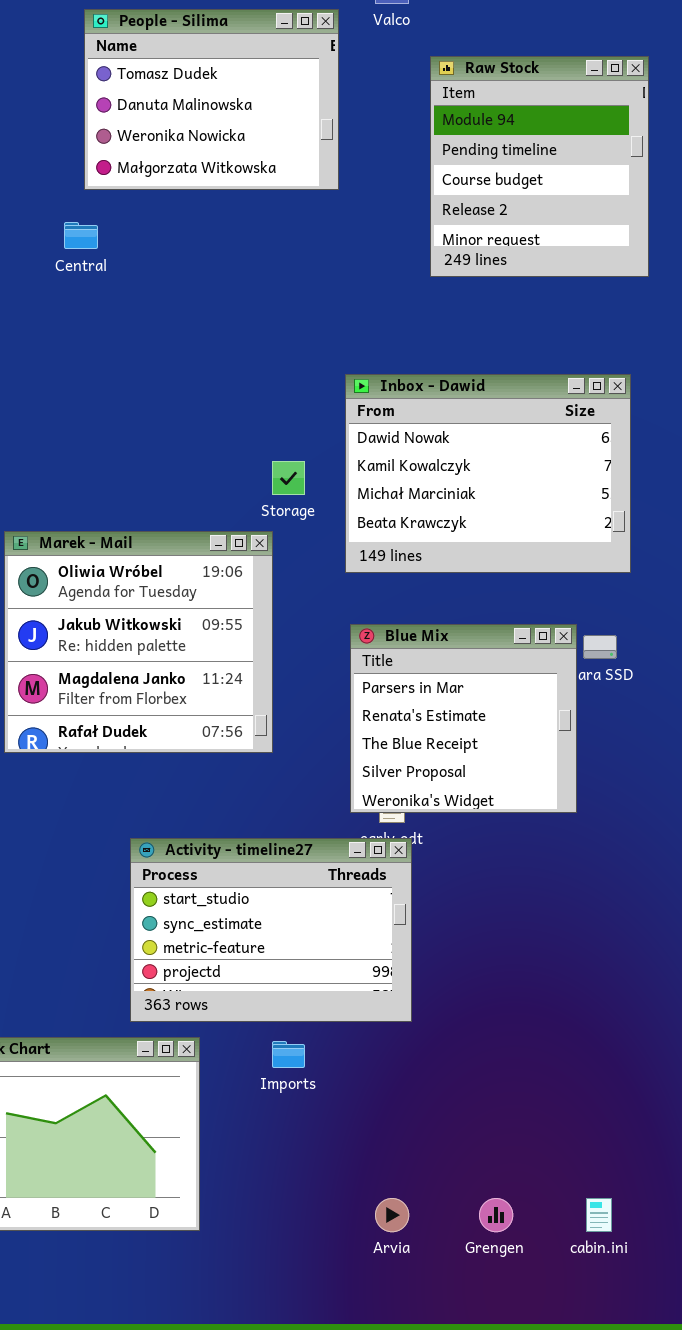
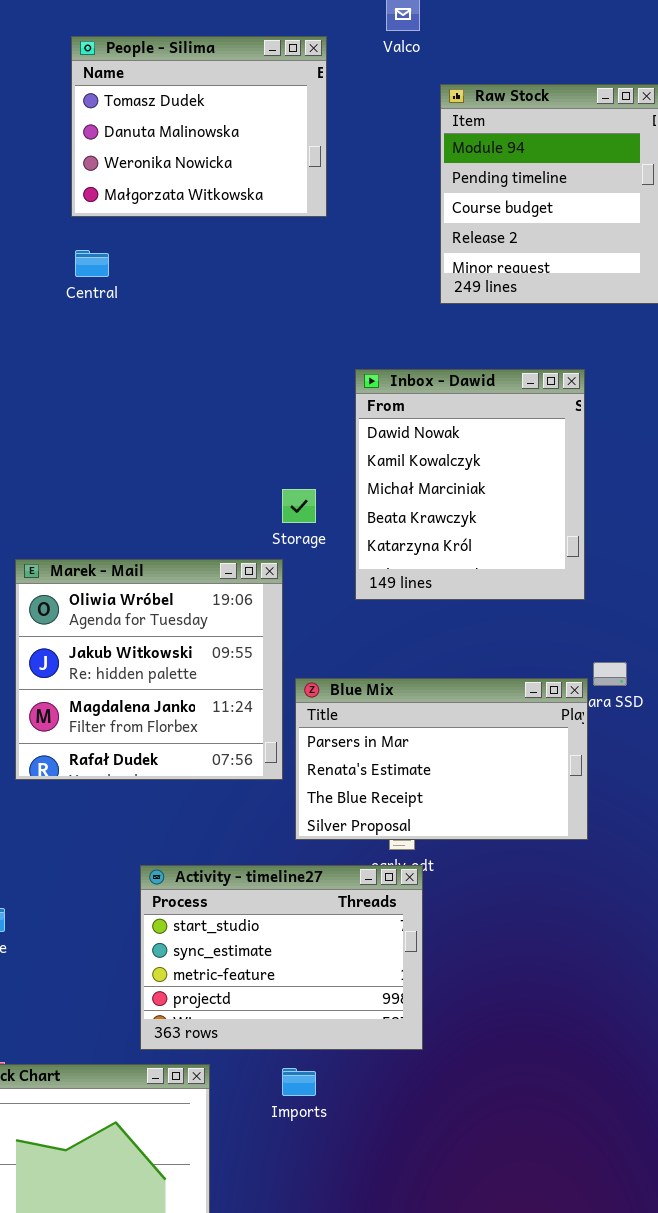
People - Silima: [84,9,339,190] -> [71,36,327,217], moved
Inbox - Dawid: [345,374,631,573] -> [355,369,585,600], resized
Blue Mix: [350,624,577,813] -> [295,678,588,840], resized

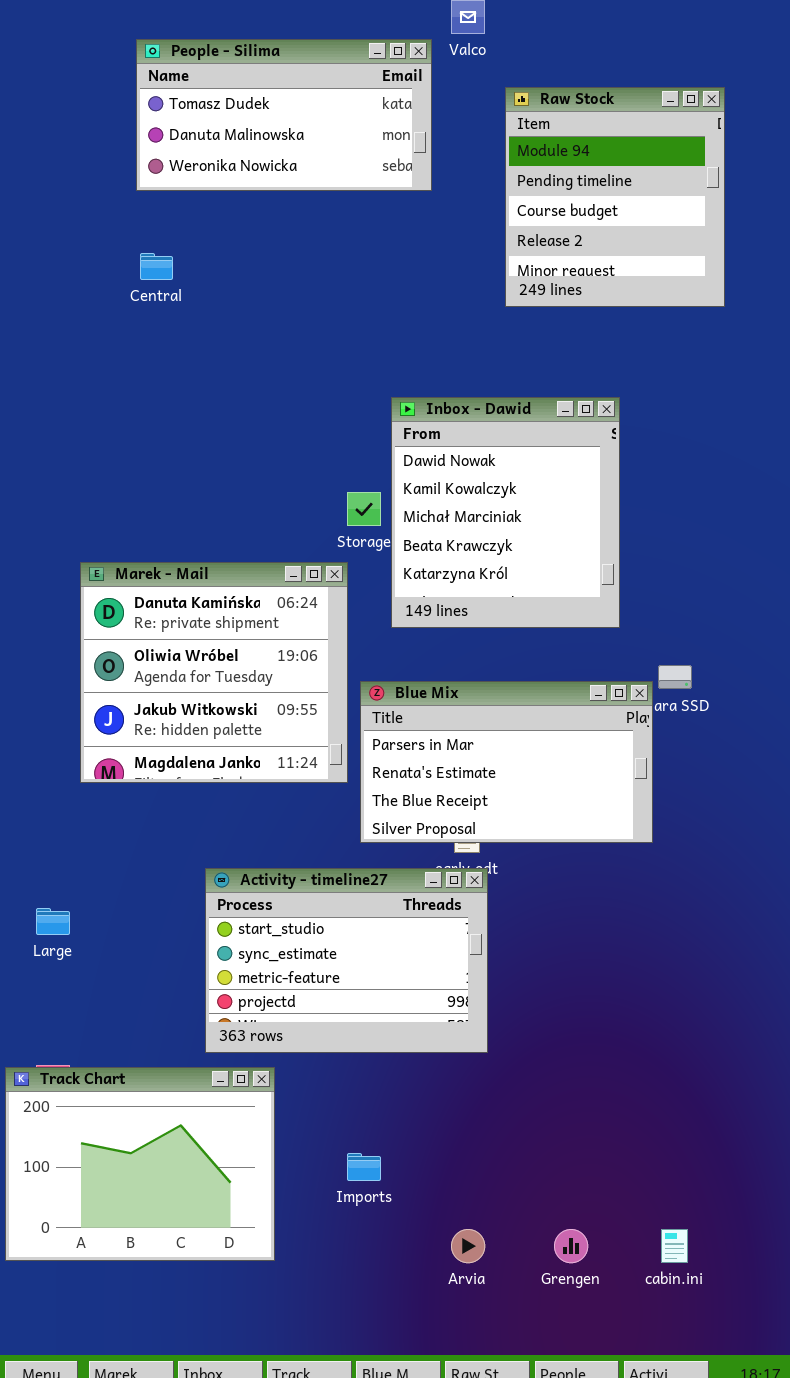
People - Silima: [71,36,327,217] -> [136,39,432,191], resized
Inbox - Dawid: [355,369,585,600] -> [391,397,620,628], moved
Marek - Mail: [15,559,283,780] -> [80,562,348,783], scrolled up 1 row
Imports: [282,1068,316,1096] -> [347,1153,381,1181], moved

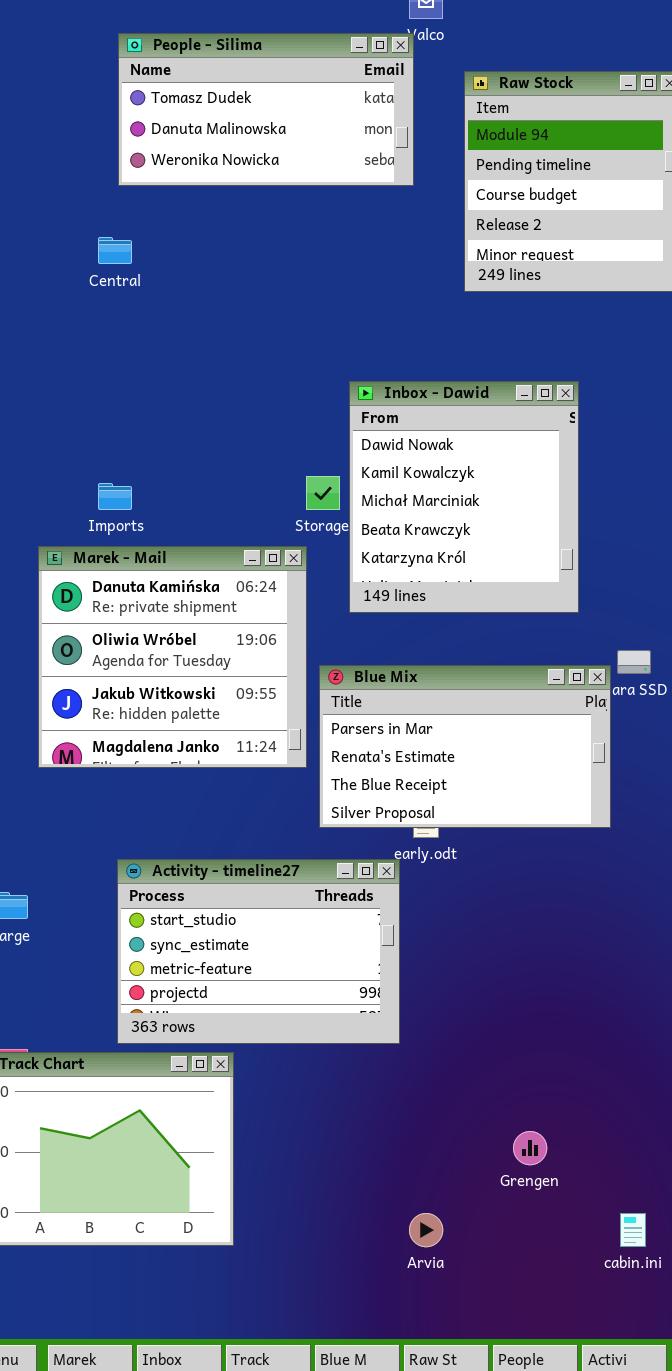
People - Silima: [136,39,432,191] -> [118,33,414,186], moved
Activity - timeline27: [205,868,488,1053] -> [117,859,400,1044], moved
Imports: [347,1153,381,1181] -> [98,483,132,510], moved
Grengen: [554,1229,588,1263] -> [513,1131,547,1165], moved

